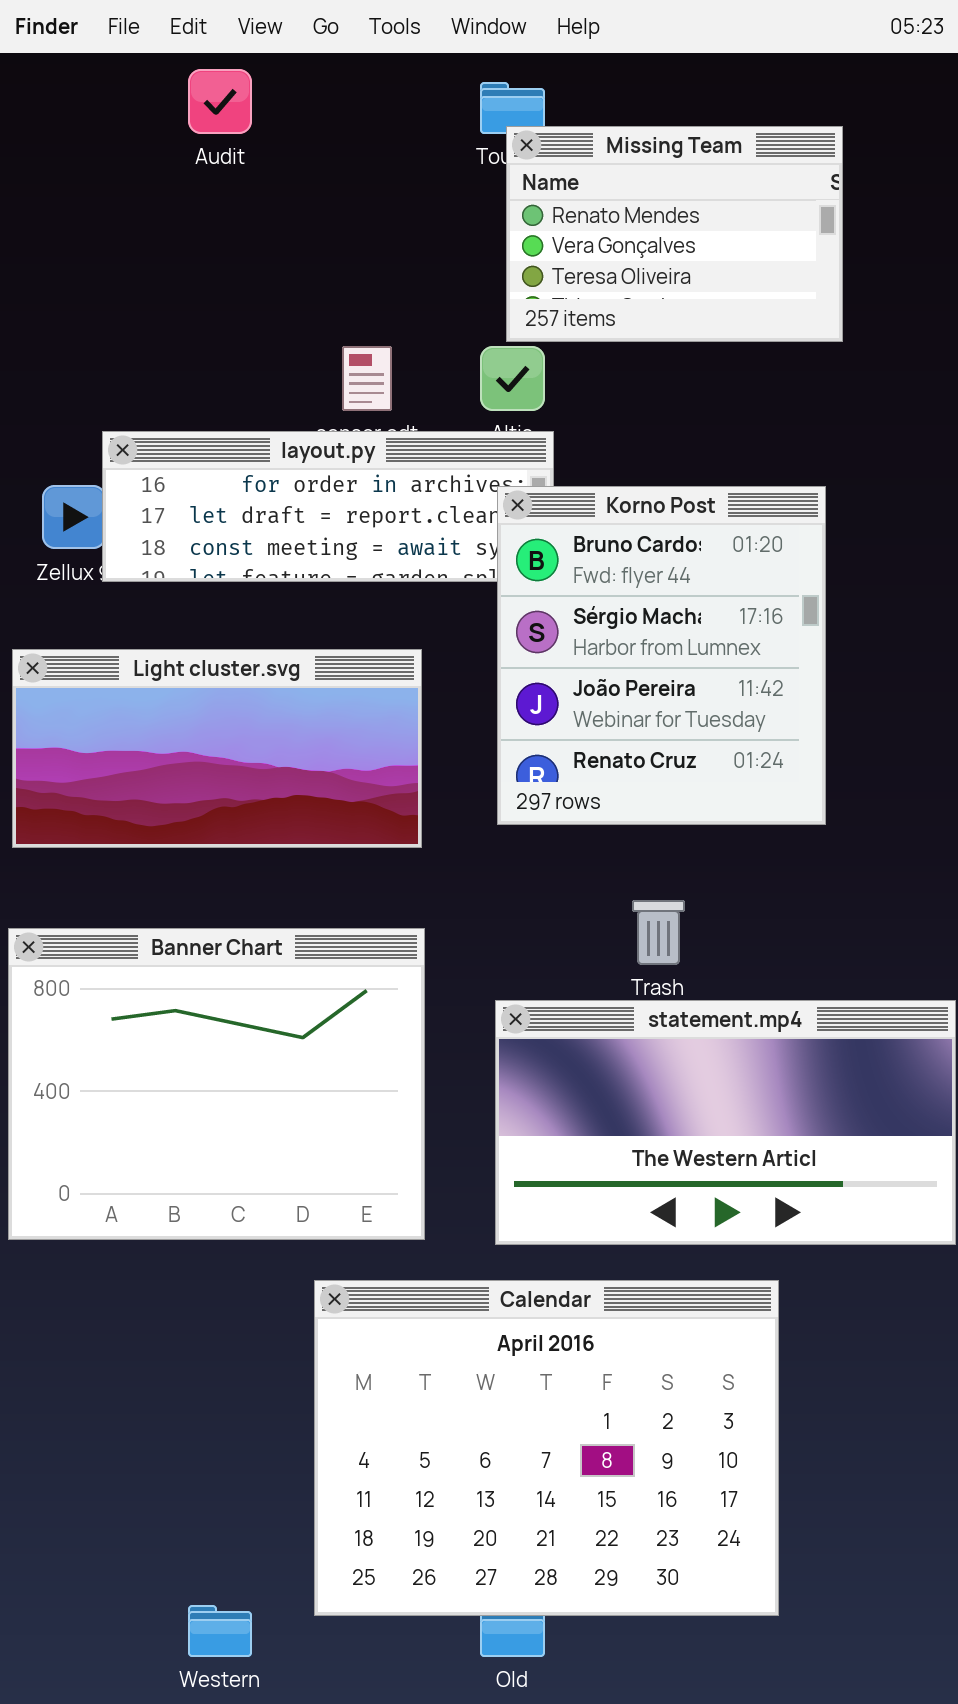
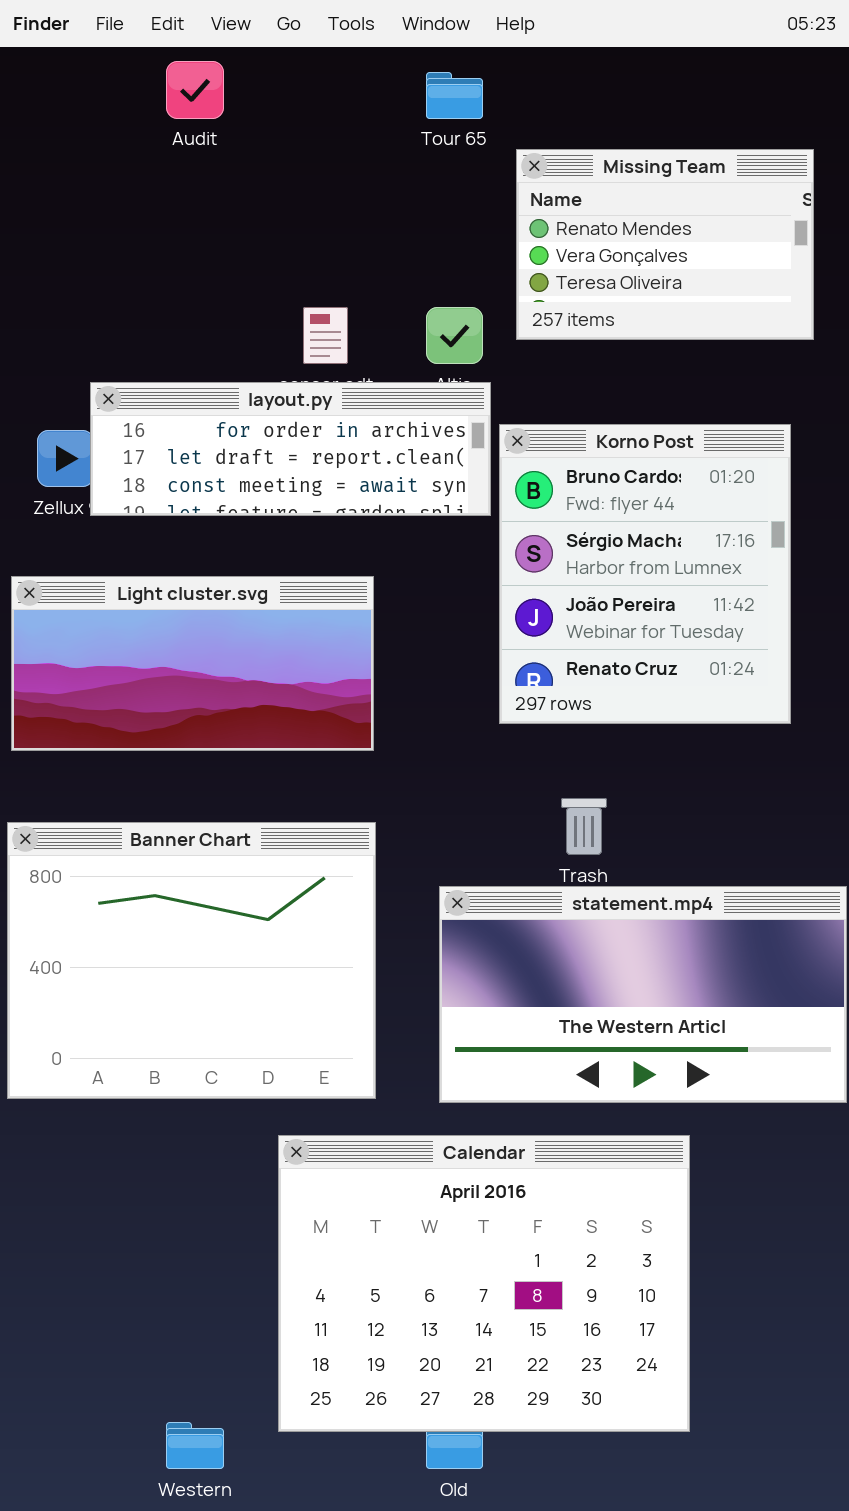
Missing Team: [506,126,843,342] -> [516,149,814,340], moved
Korno Post: [497,486,826,825] -> [499,424,791,724], moved

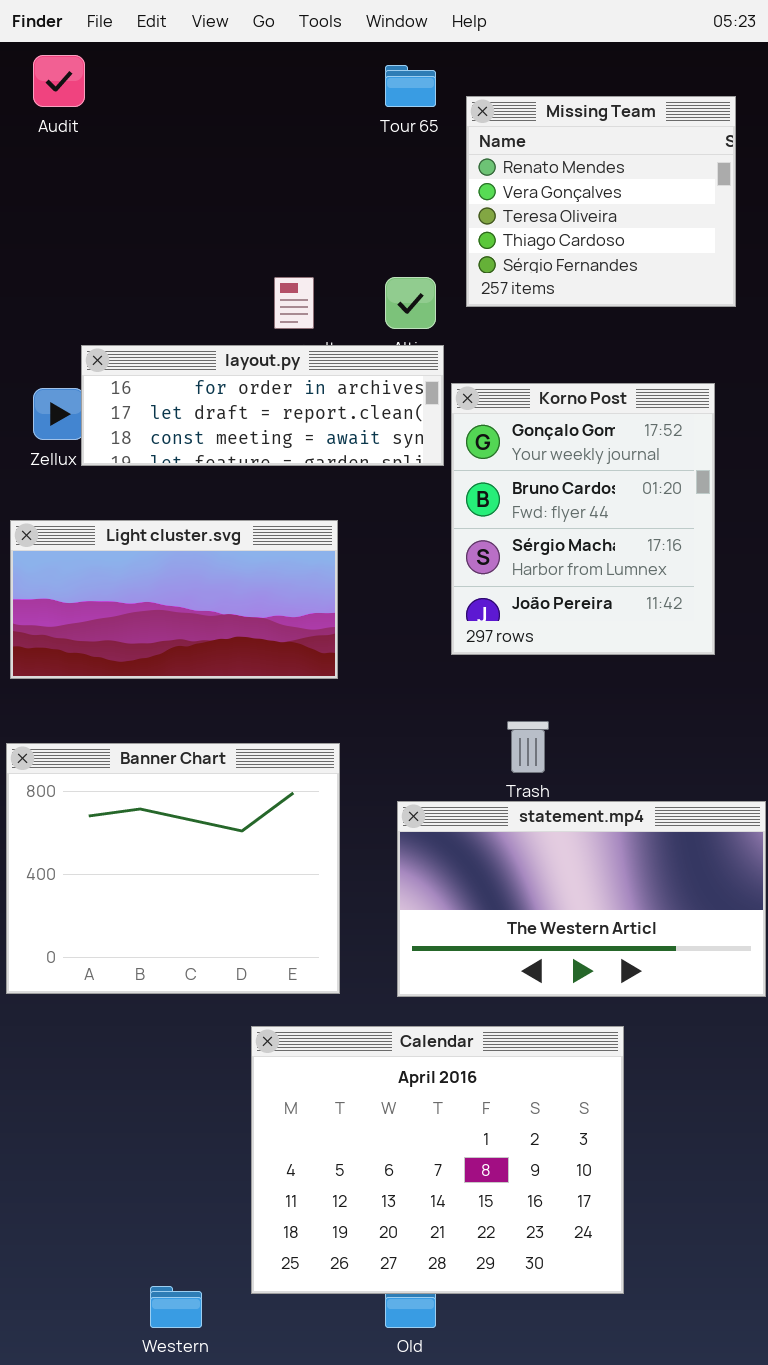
Audit: [166,61,224,119] -> [33,55,85,107], moved
Missing Team: [516,149,814,340] -> [466,96,736,307], resized
Korno Post: [499,424,791,724] -> [451,383,715,655], scrolled up 1 row

